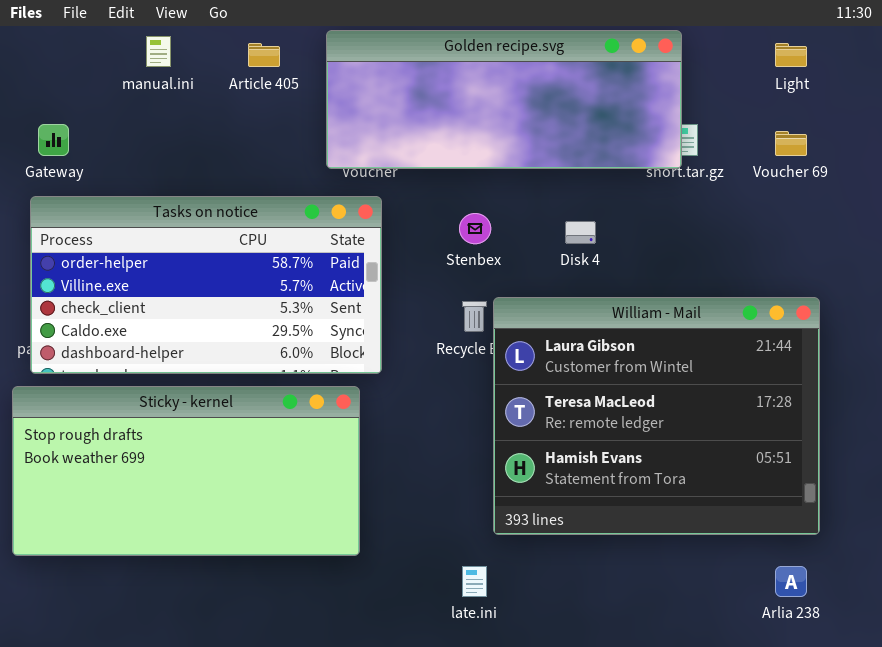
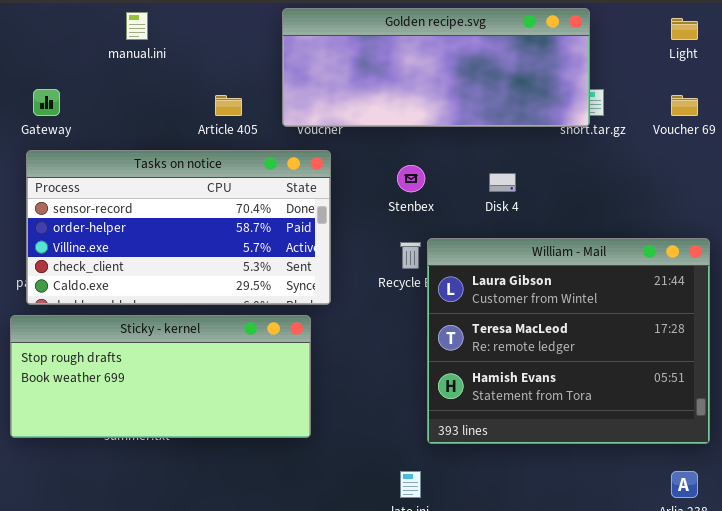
Article 405: [248,43,280,67] -> [215,95,242,116], moved
Tasks on notice: [30,196,382,374] -> [26,150,331,305], scrolled up 1 row
Sticky - kernel: [12,386,360,556] -> [10,315,311,438], resized

